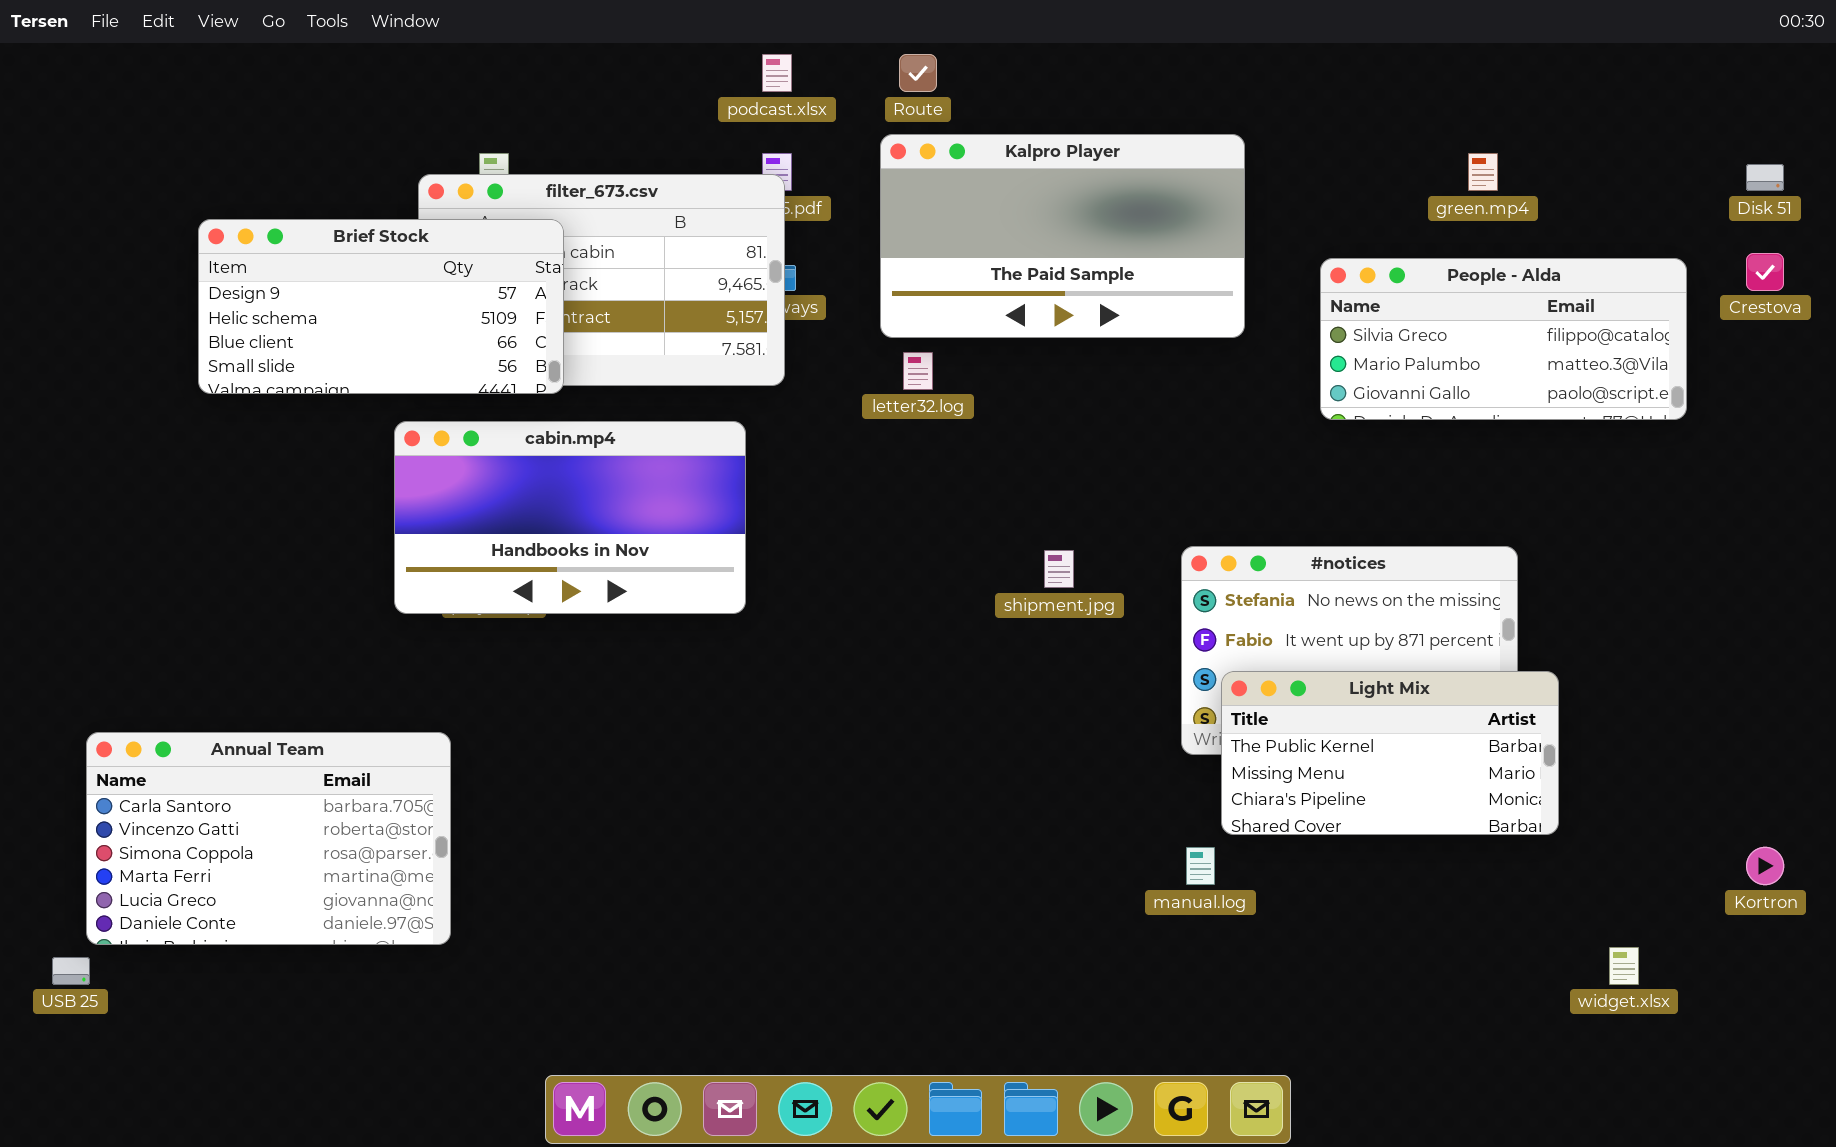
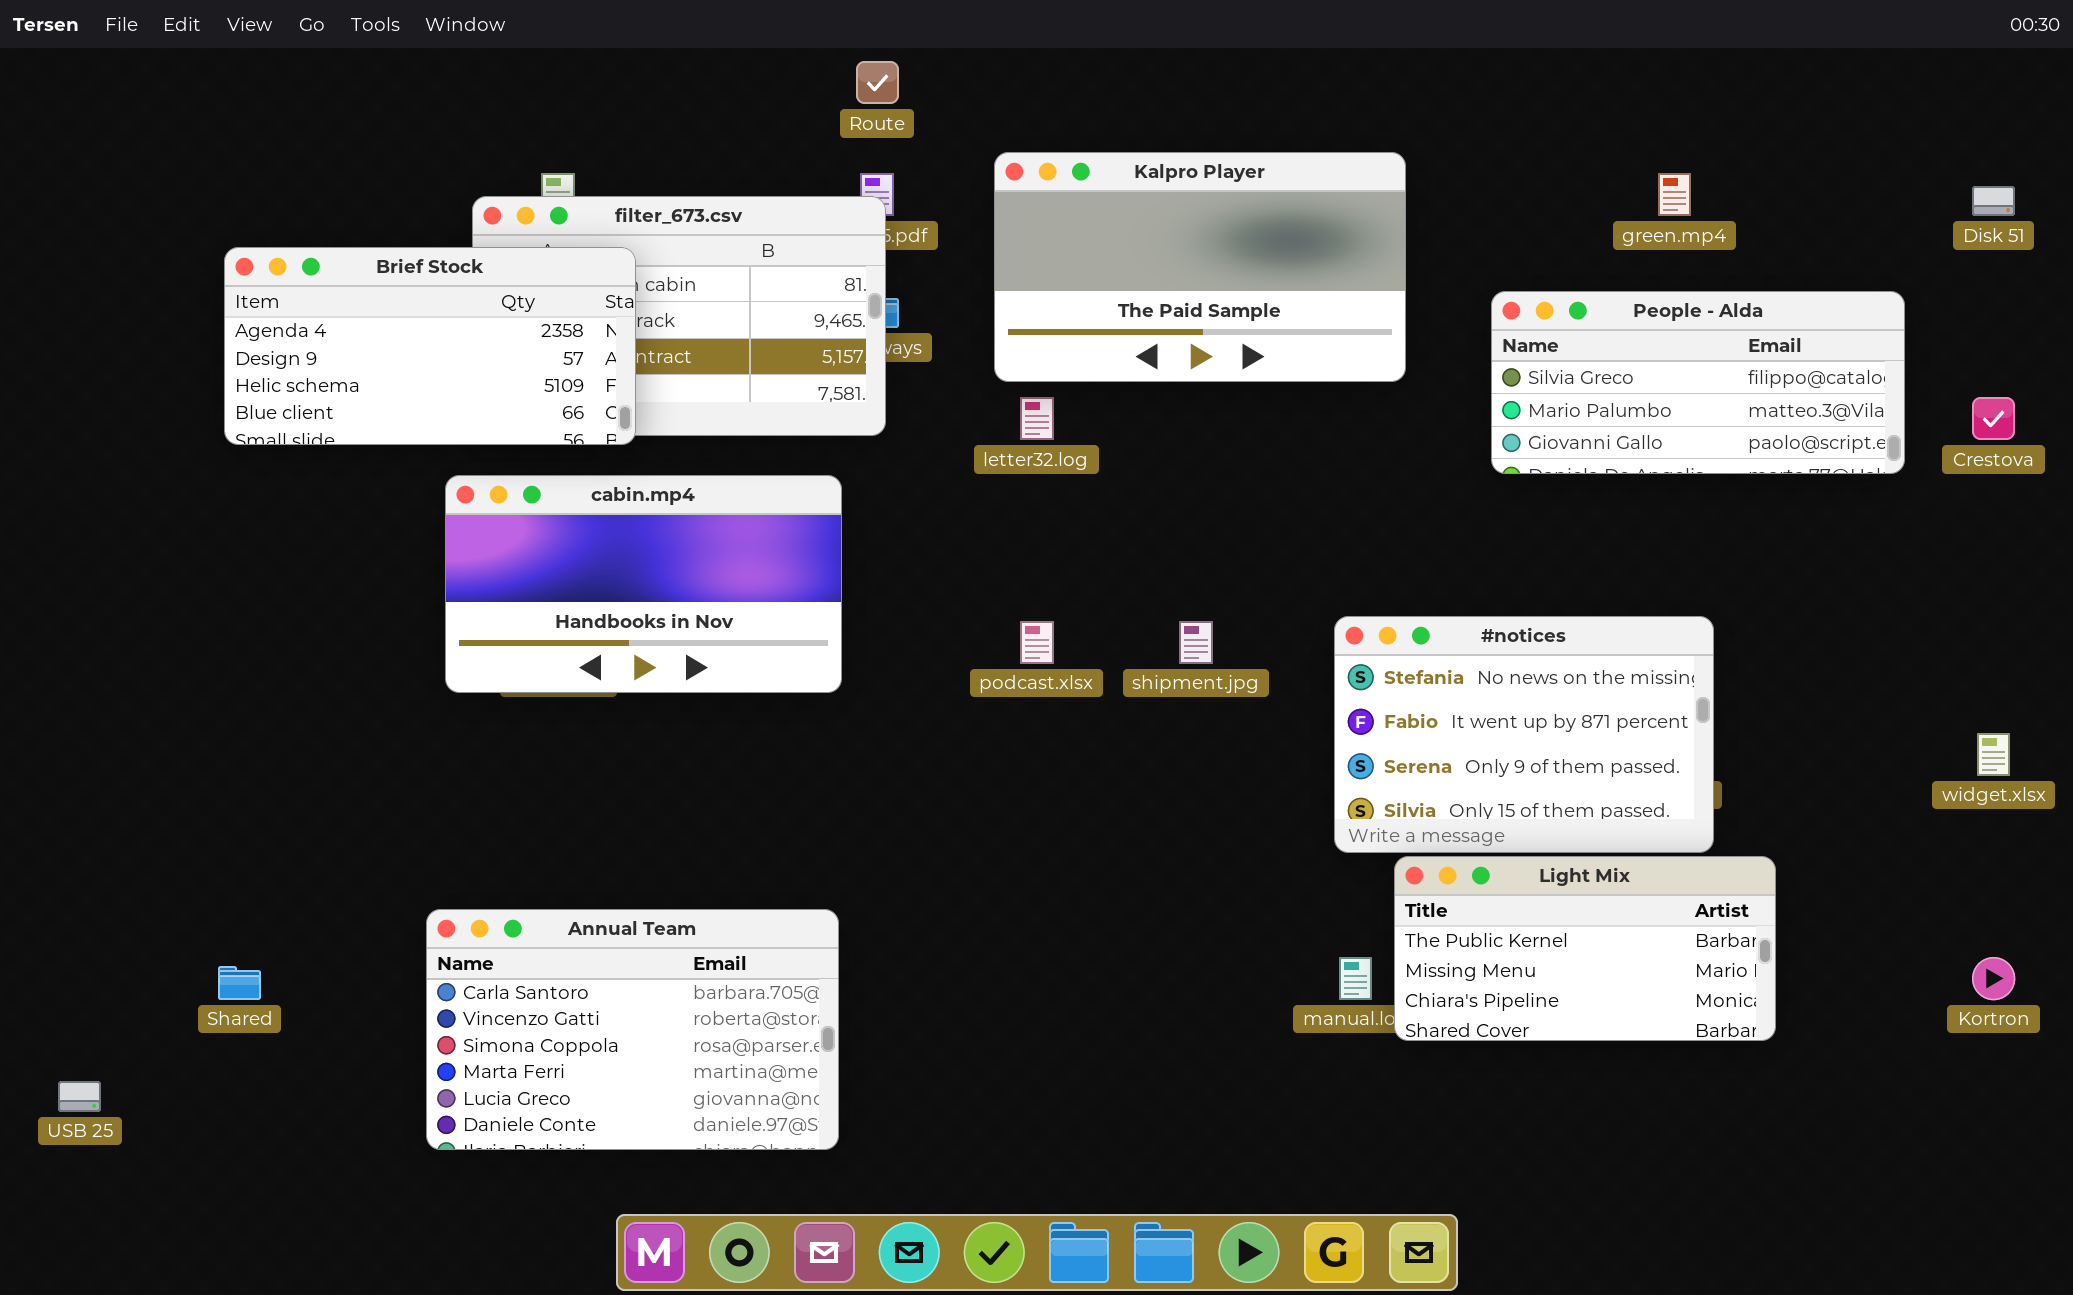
podcast.xlsx: [762,54,792,92] -> [1020,621,1054,664], moved
Route: [899,54,937,92] -> [856,61,899,104], moved
Brief Stock: [198,219,564,394] -> [224,247,636,445], scrolled up 1 row
Crestova: [1746,253,1784,291] -> [1972,397,2015,440], moved
Light Mix: [1221,671,1559,835] -> [1394,856,1776,1041], moved
Annual Team: [86,732,451,945] -> [426,909,839,1150], moved
widget.xlsx: [1609,947,1639,985] -> [1977,733,2010,776], moved

